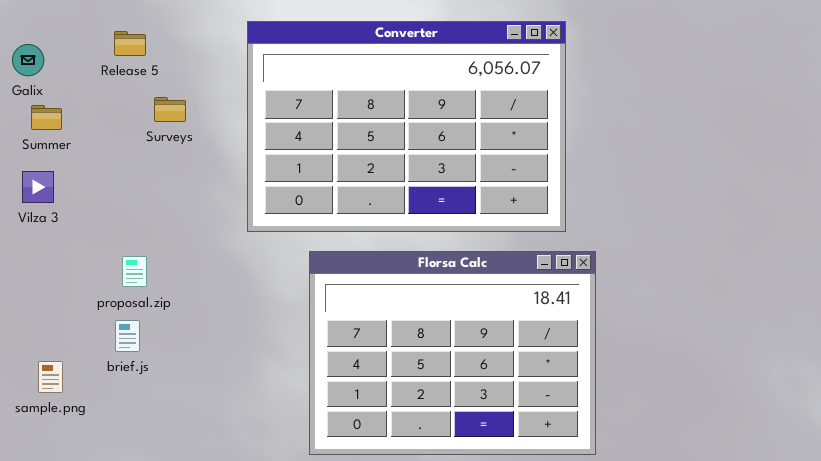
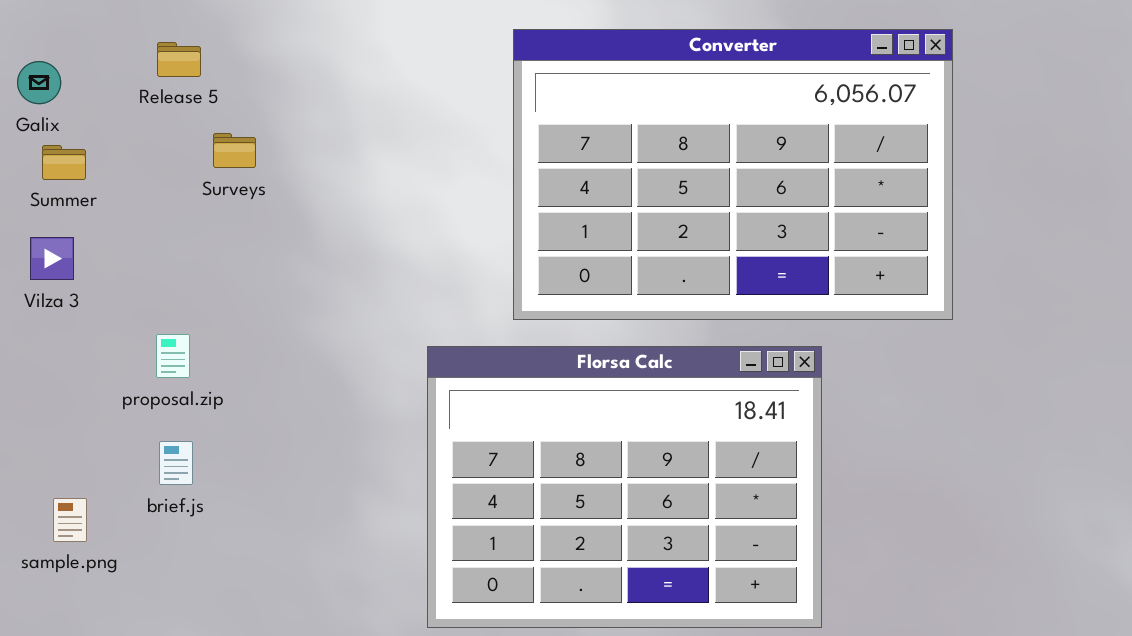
Converter: [247,21,566,232] -> [513,29,953,320], moved
proposal.zip: [122,256,147,287] -> [156,334,190,378], moved

